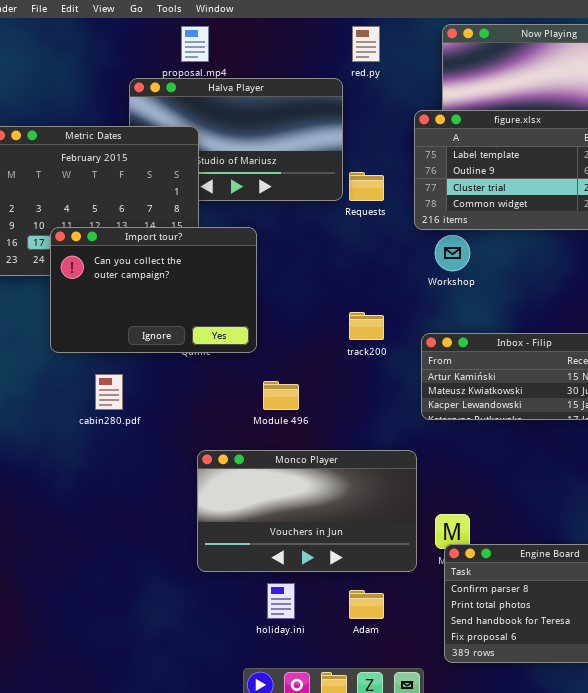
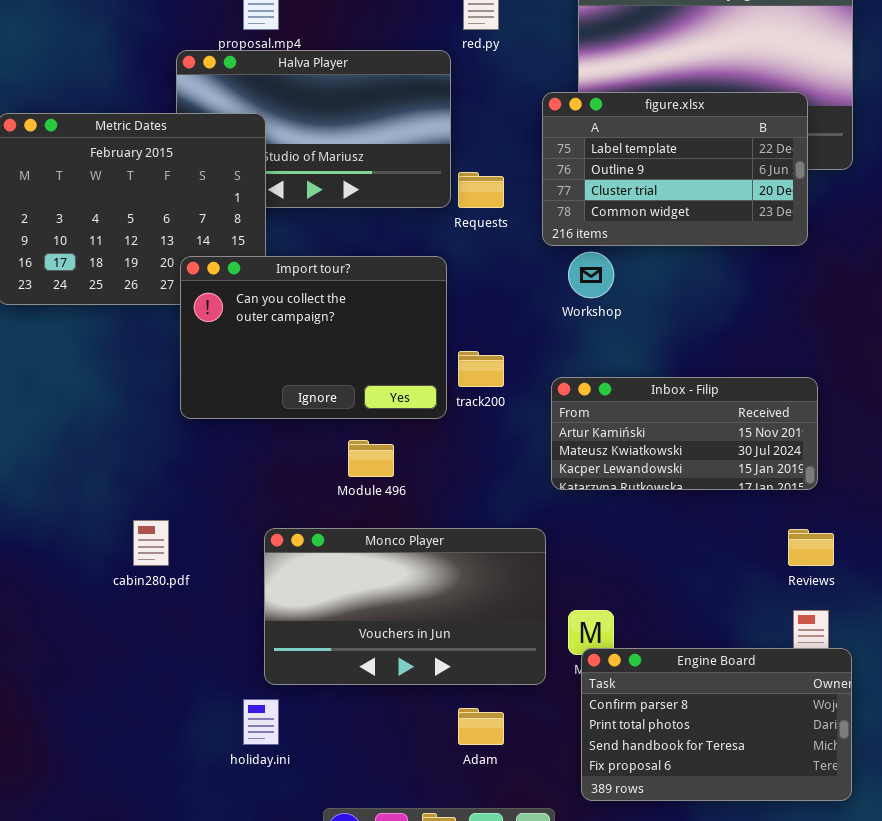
Import tour?: [50,227,257,353] -> [180,256,447,419], moved
cabin280.pdf: [95,374,123,410] -> [133,520,169,566], moved
holiday.ini: [267,583,295,619] -> [243,699,279,745], moved

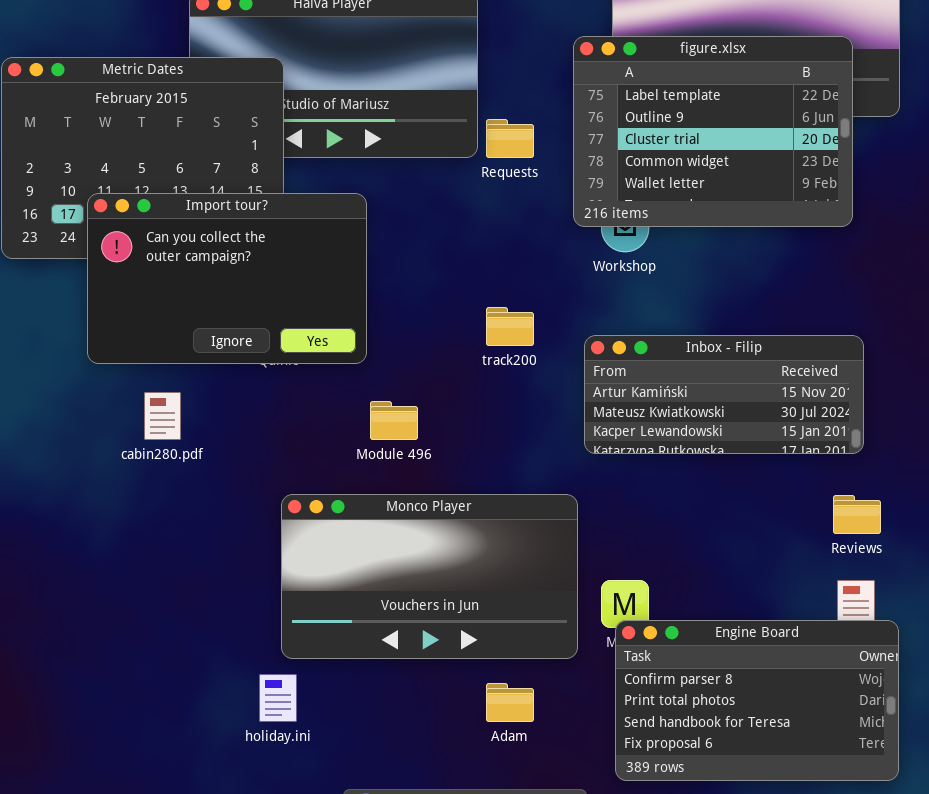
figure.xlsx: [542,92,808,246] -> [573,36,853,227], resized
Import tour?: [180,256,447,419] -> [87,193,367,364], moved
cabin280.pdf: [133,520,169,566] -> [144,392,181,440], moved

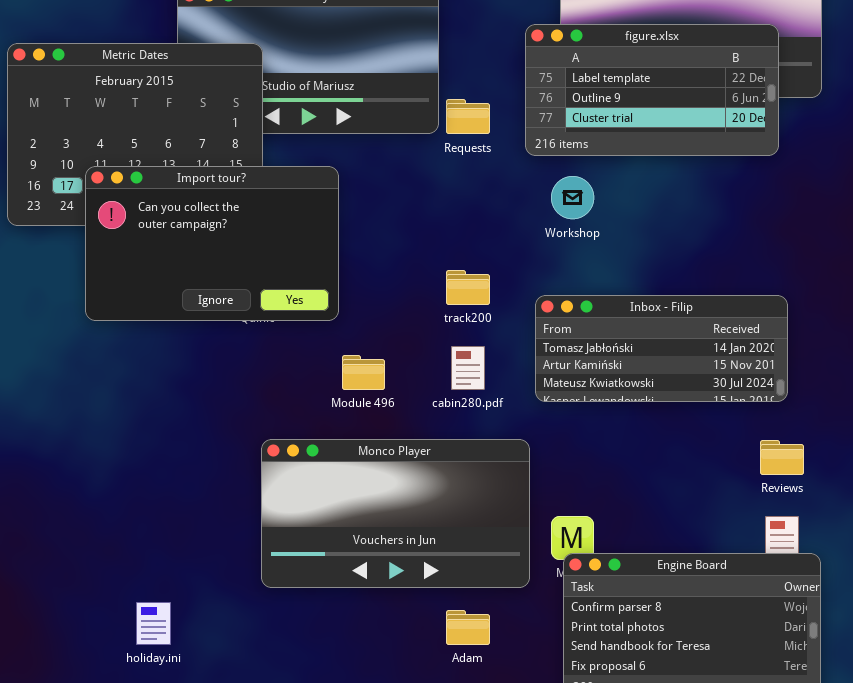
figure.xlsx: [573,36,853,227] -> [525,24,779,156], resized
Inbox - Filip: [584,335,864,454] -> [535,295,788,402], scrolled up 1 row
cabin280.pdf: [144,392,181,440] -> [451,346,485,390], moved
holiday.ini: [259,674,297,722] -> [136,602,171,645], moved

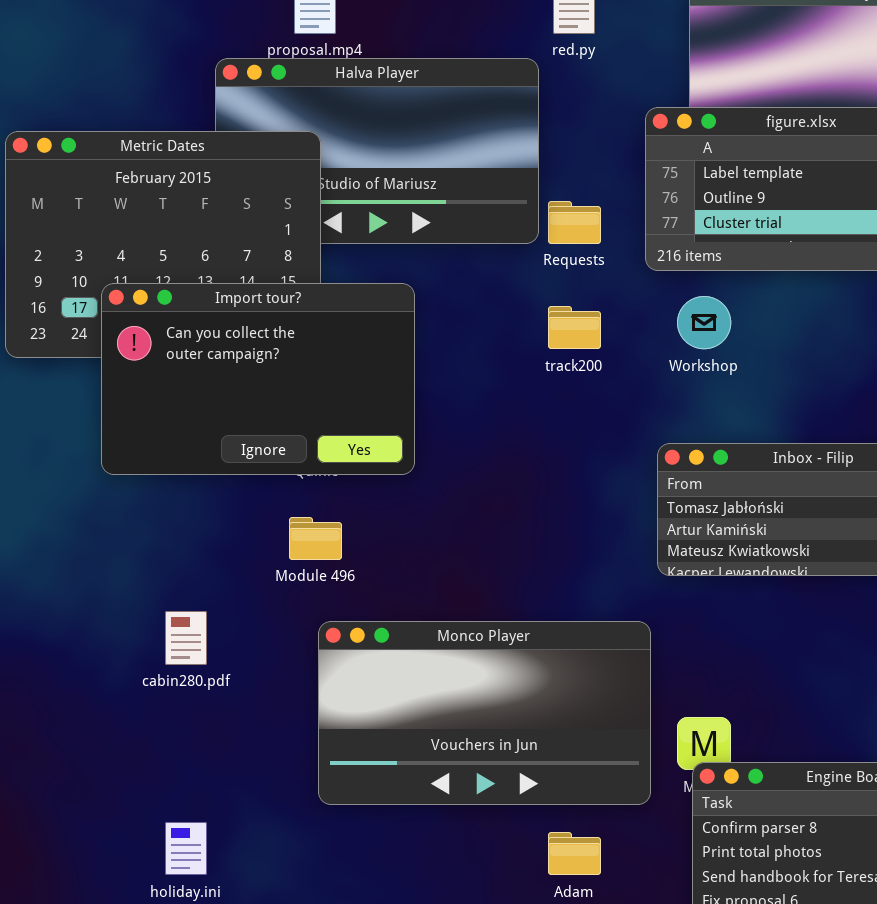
track200: [446,270,490,305] -> [548,306,601,349], moved
cabin280.pdf: [451,346,485,390] -> [165,611,207,665], moved
Module 496: [342,355,385,390] -> [289,517,342,560], moved

